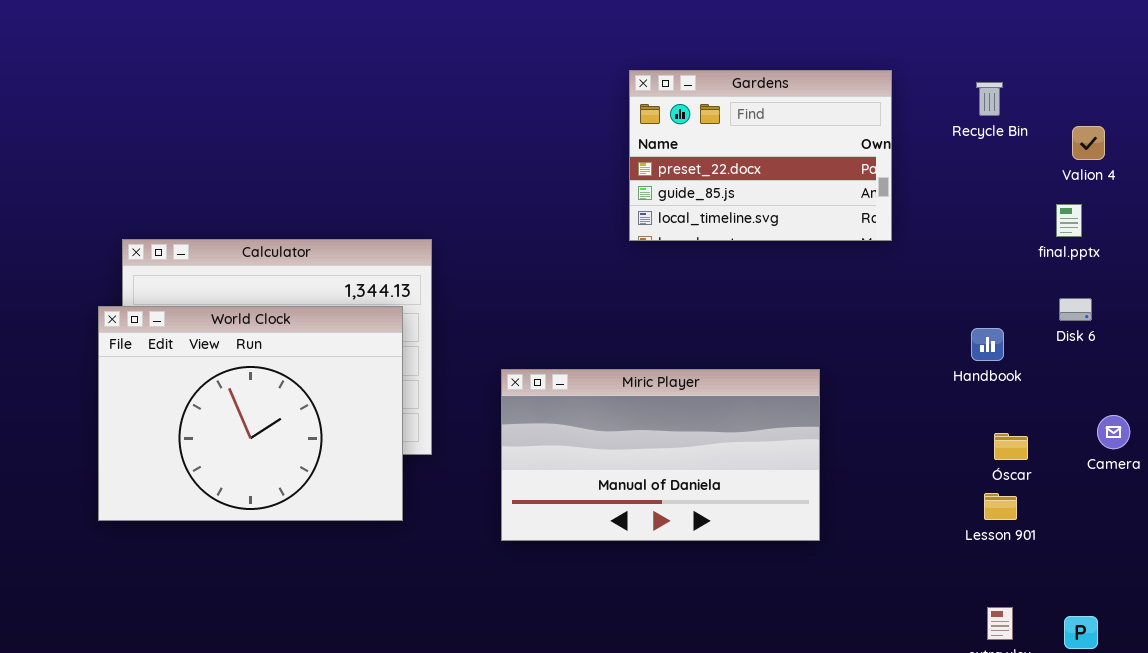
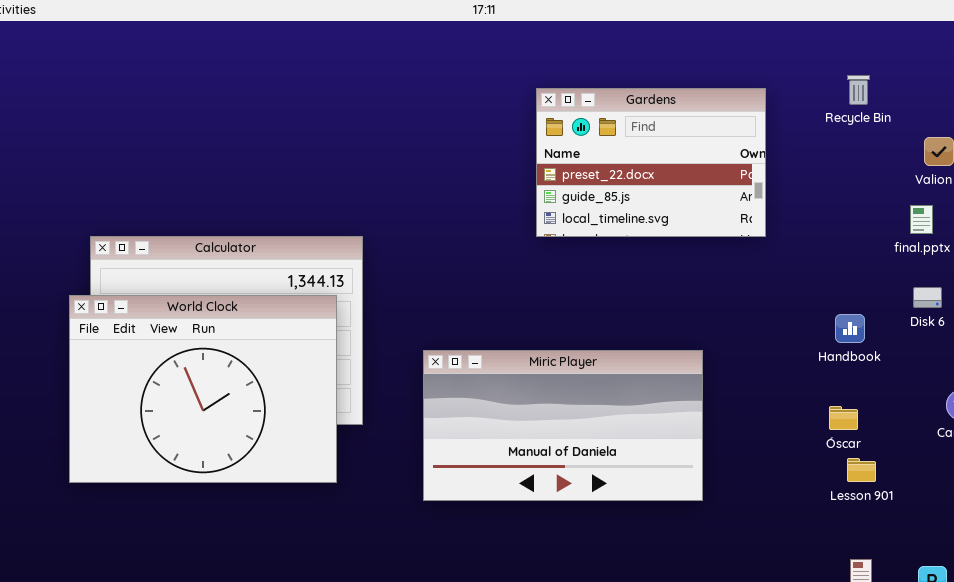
Recycle Bin: [976,82,1003,116] -> [847,75,870,105], moved
Óscar: [994,433,1028,460] -> [829,406,858,430], moved

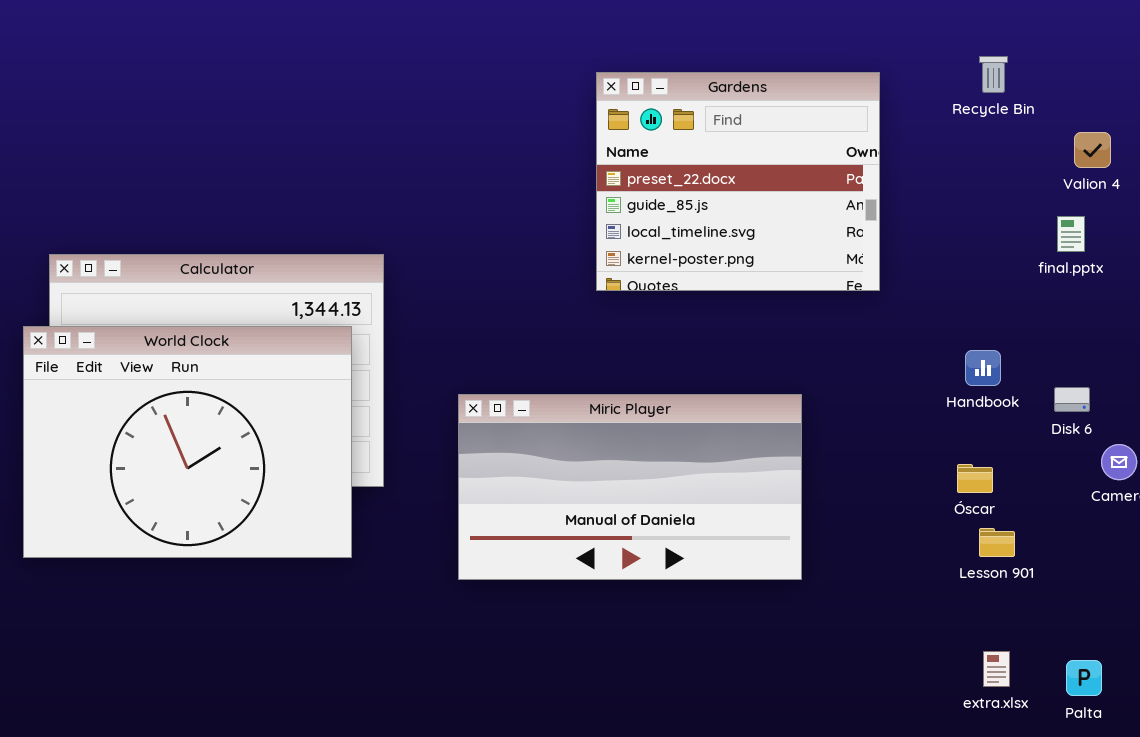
Gardens: [536,88,766,237] -> [596,72,880,291], resized
Disk 6: [913,287,942,308] -> [1054,387,1090,412], moved

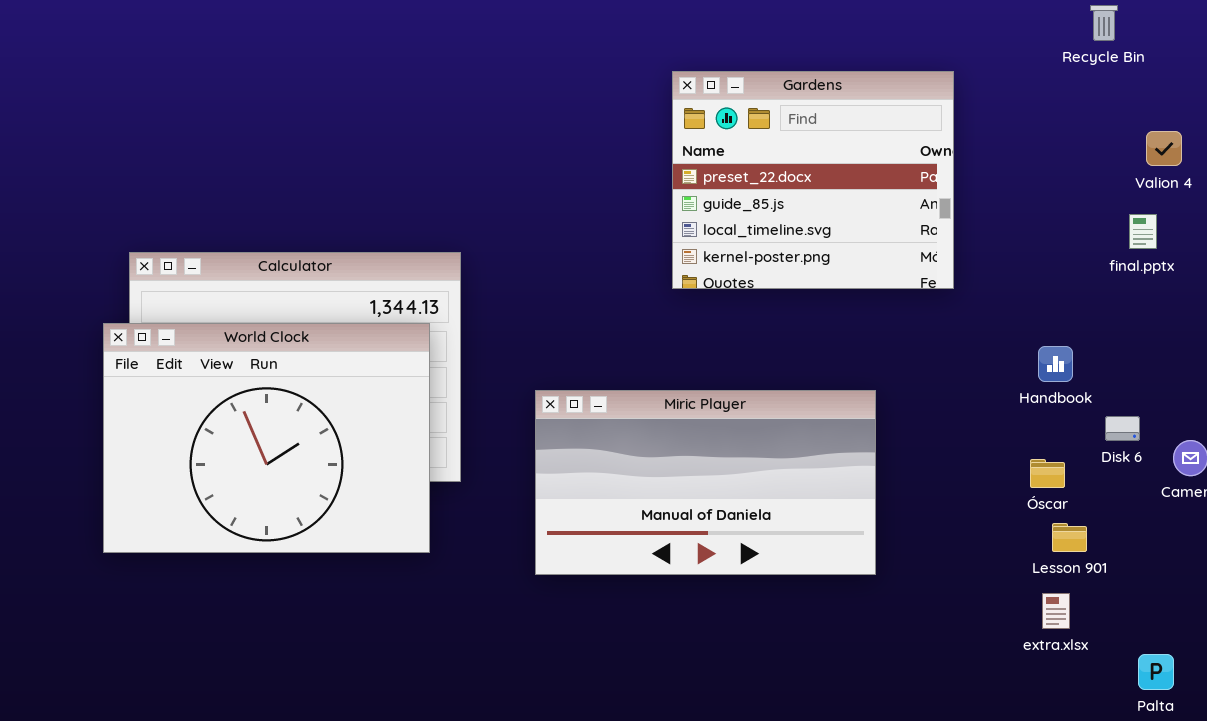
Recycle Bin: [979,56,1008,93] -> [1090,5,1118,41], moved
Disk 6: [1054,387,1090,412] -> [1105,416,1140,441], moved
extra.xlsx: [983,651,1010,687] -> [1042,593,1070,629], moved

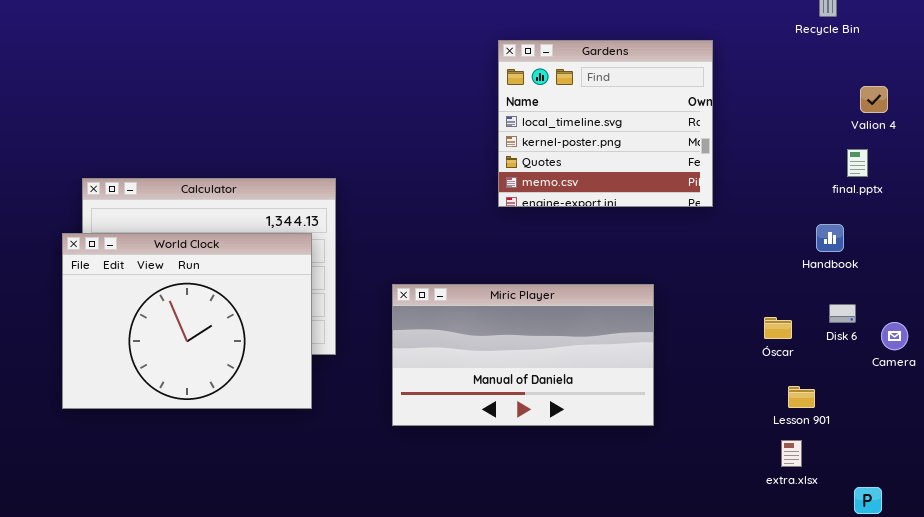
Gardens: [672,71,954,289] -> [498,40,713,207], scrolled down 2 rows
Handbook: [1038,346,1073,382] -> [816,224,844,252], moved
Óscar: [1030,459,1065,488] -> [764,317,792,339], moved

